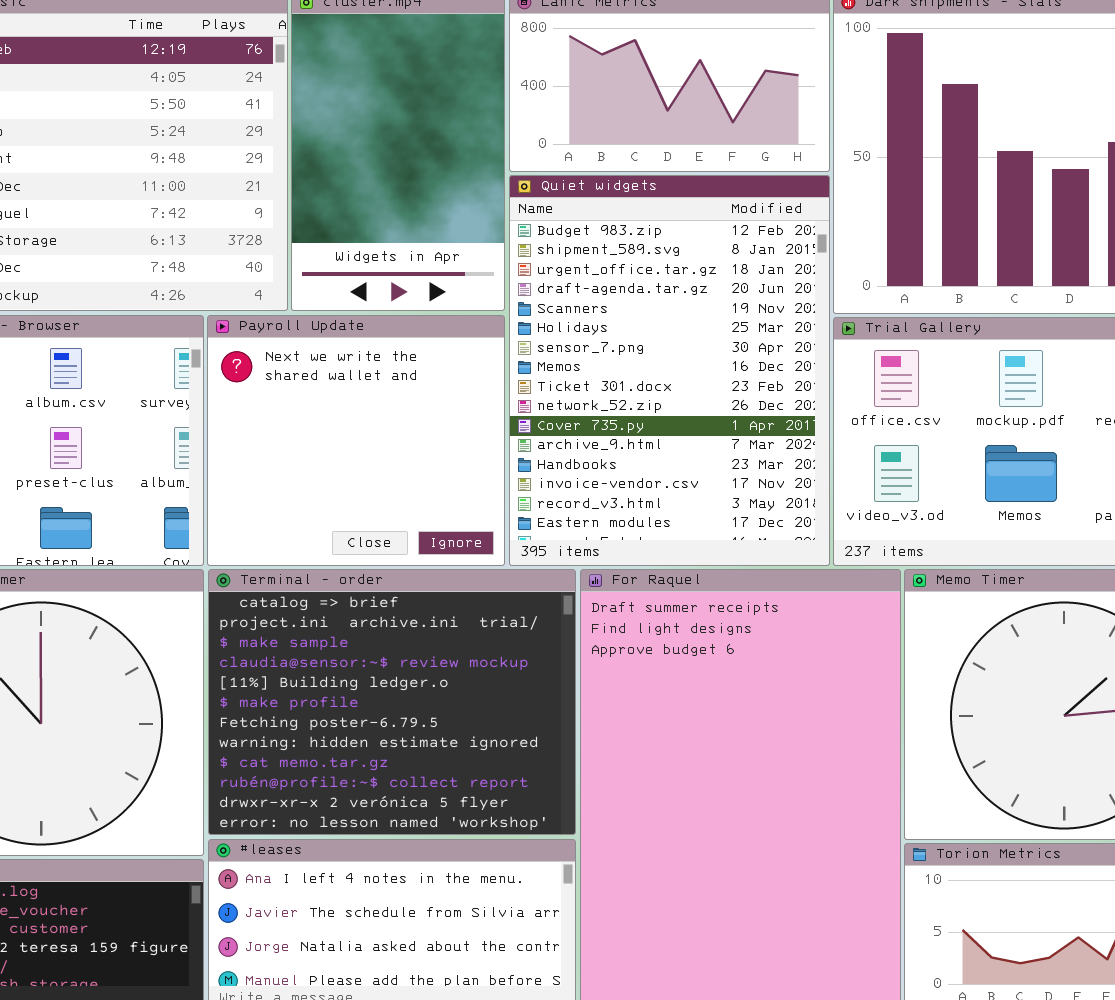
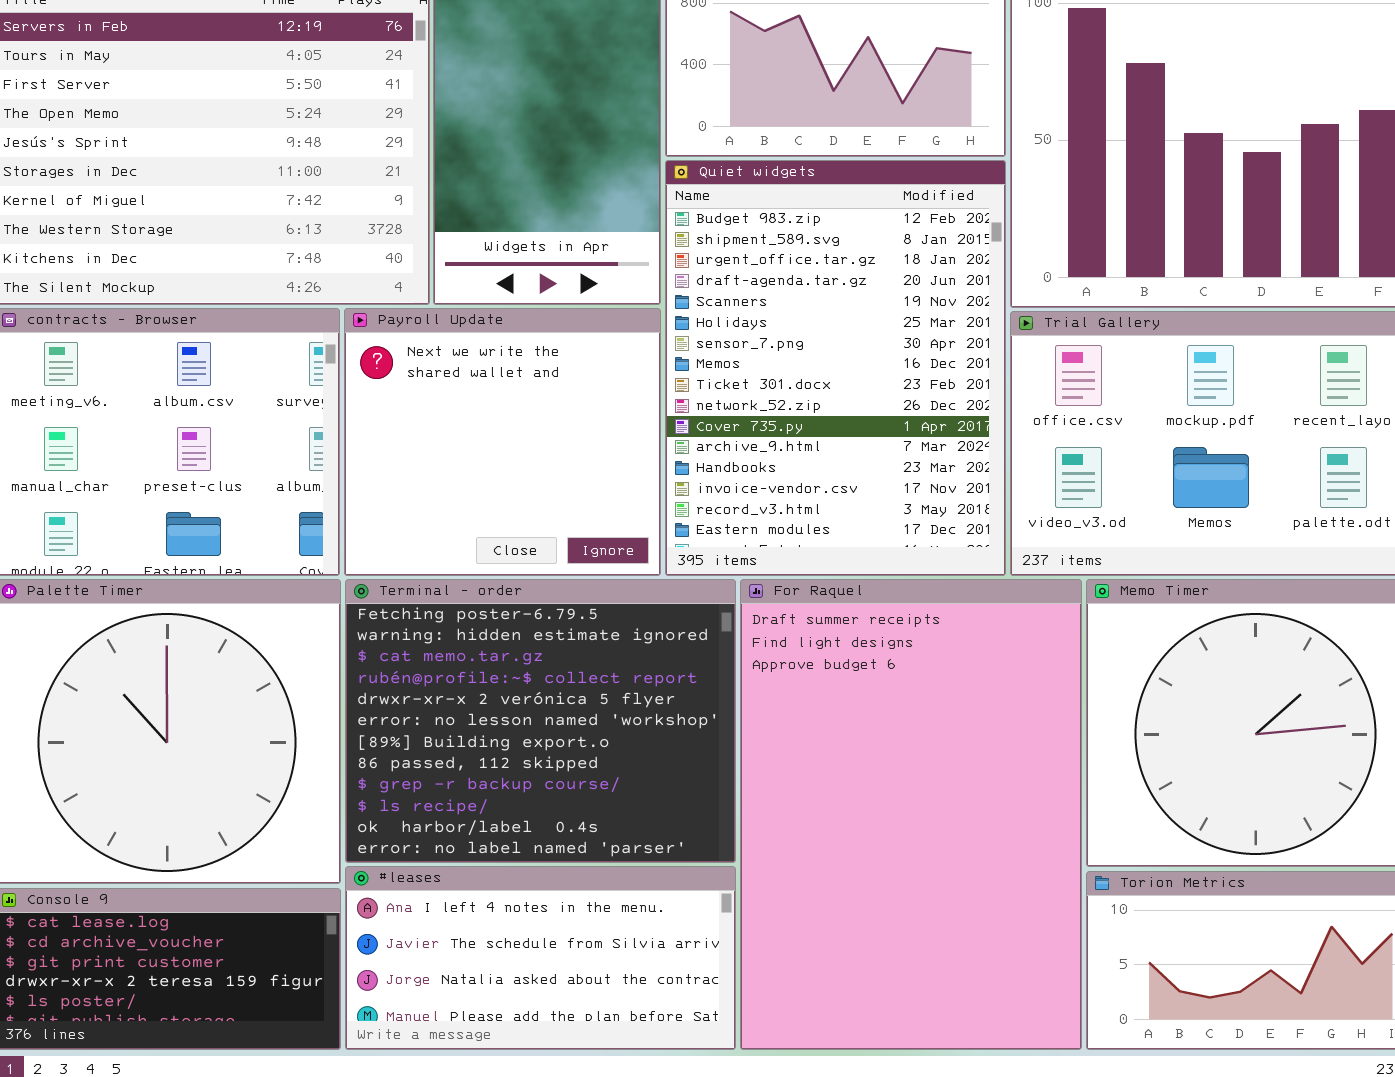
Terminal - order: [208,569,576,835] -> [345,579,736,863], scrolled down 6 rows

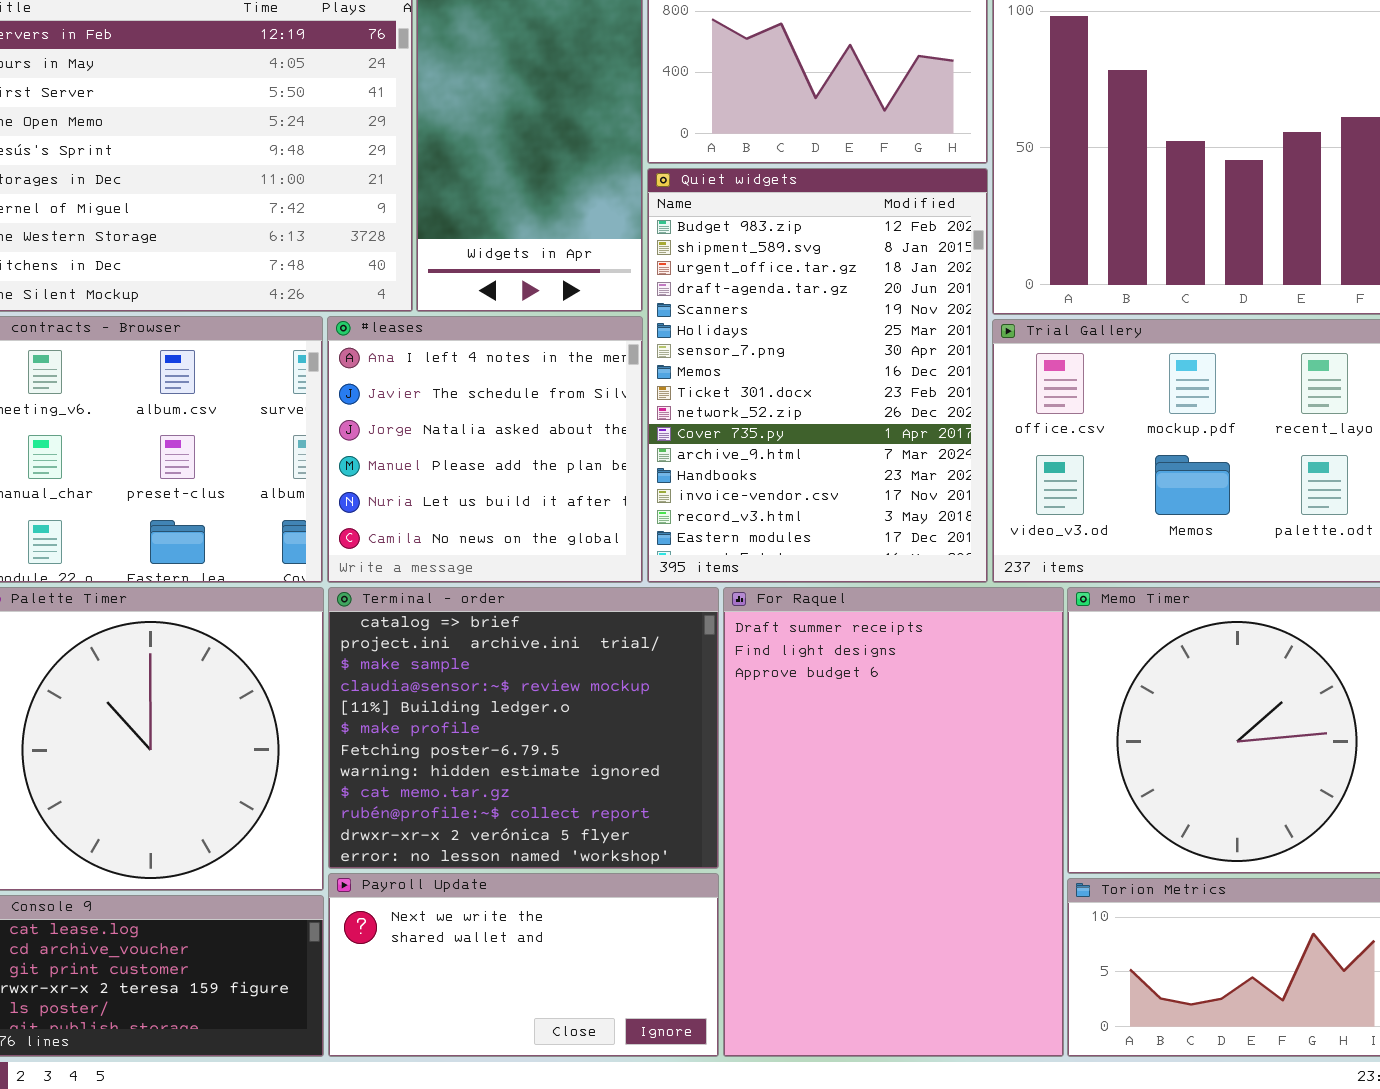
Payroll Update: [344,308,661,576] -> [328,873,719,1057], moved, resized
Terminal - order: [345,579,736,863] -> [328,587,719,869], scrolled up 6 rows
#leases: [345,866,736,1050] -> [327,316,643,583], moved, resized

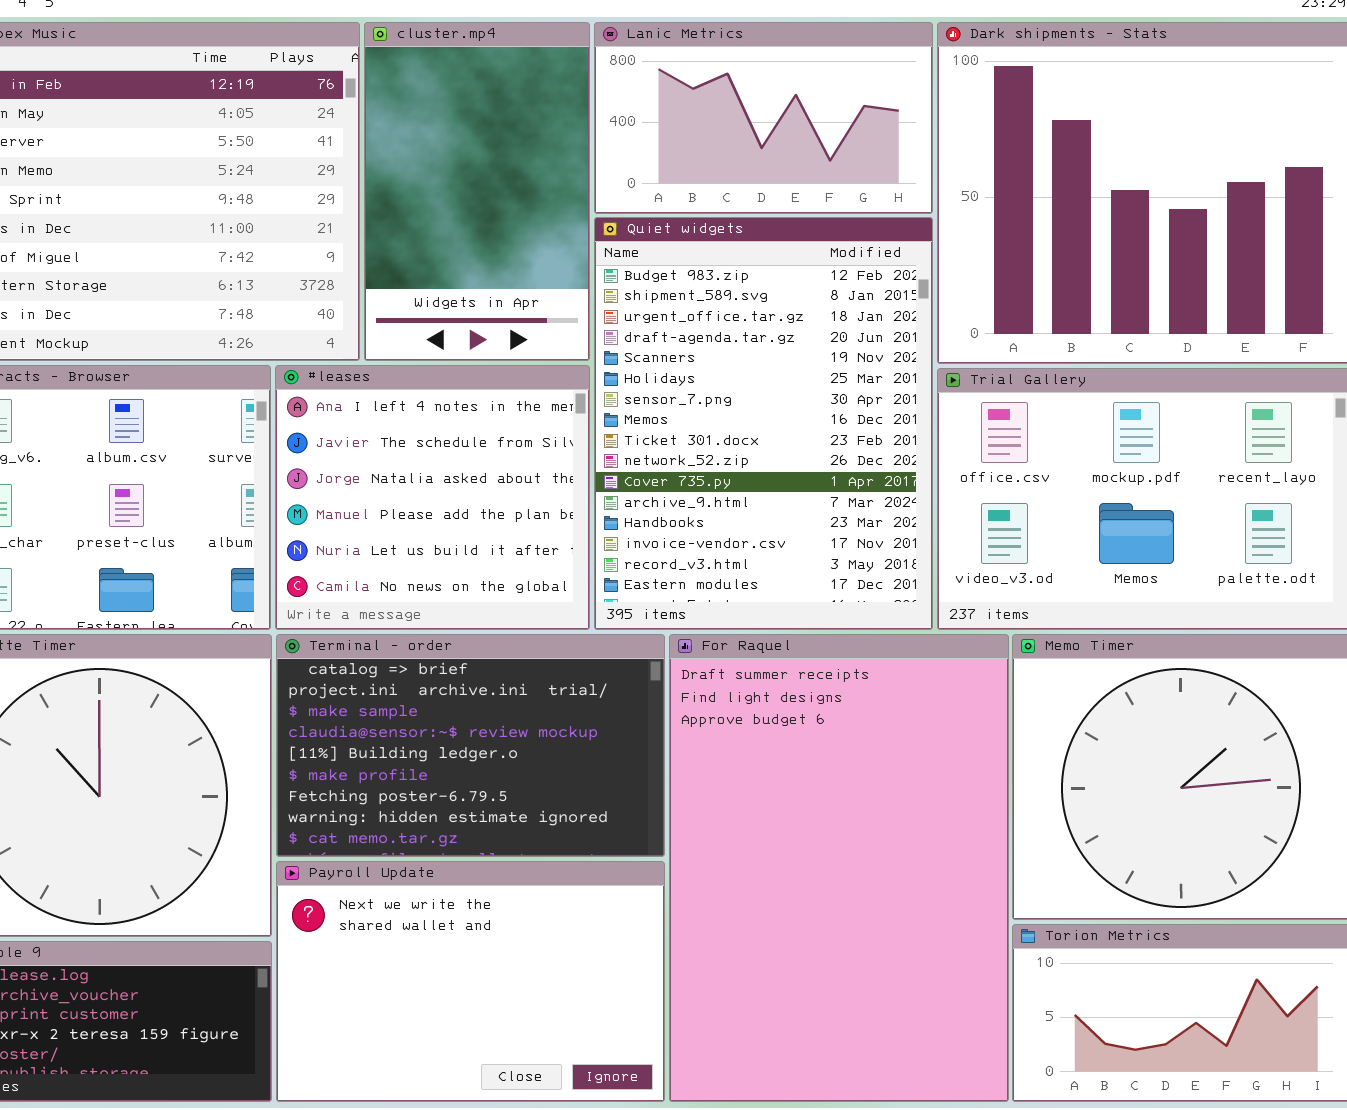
Terminal - order: [328,587,719,869] -> [276,634,665,857], resized
Payroll Update: [328,873,719,1057] -> [276,861,665,1102], resized

